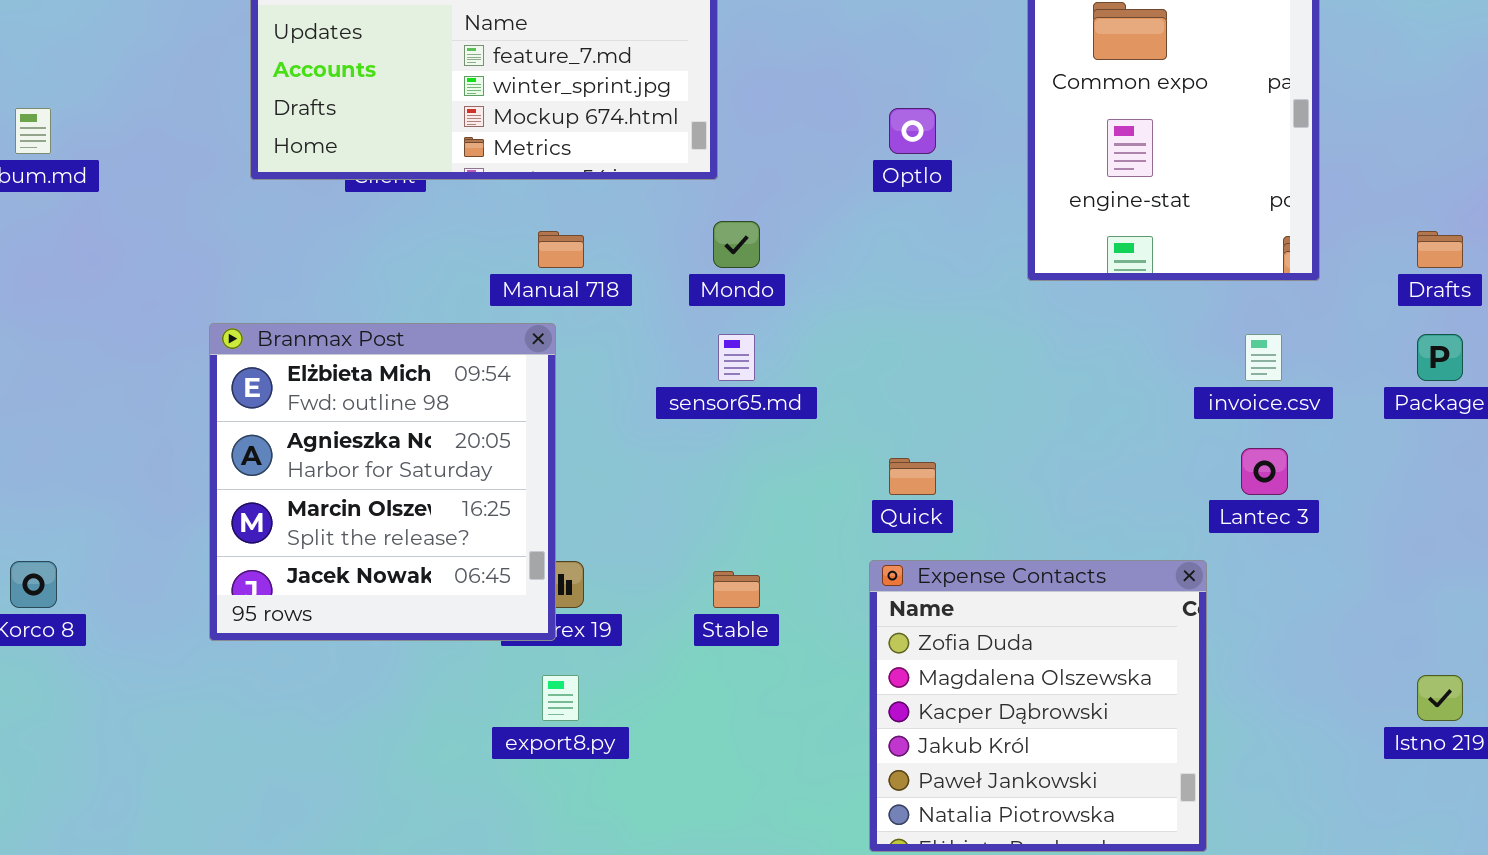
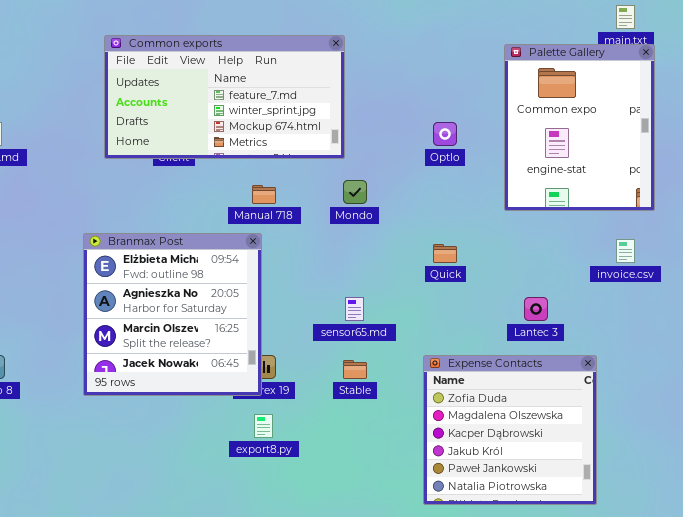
sensor65.md: [718,334,755,381] -> [345,297,364,321], moved
Lantec 3: [1241,448,1288,495] -> [524,297,548,321], moved
Quick: [889,458,936,495] -> [433,244,457,263], moved

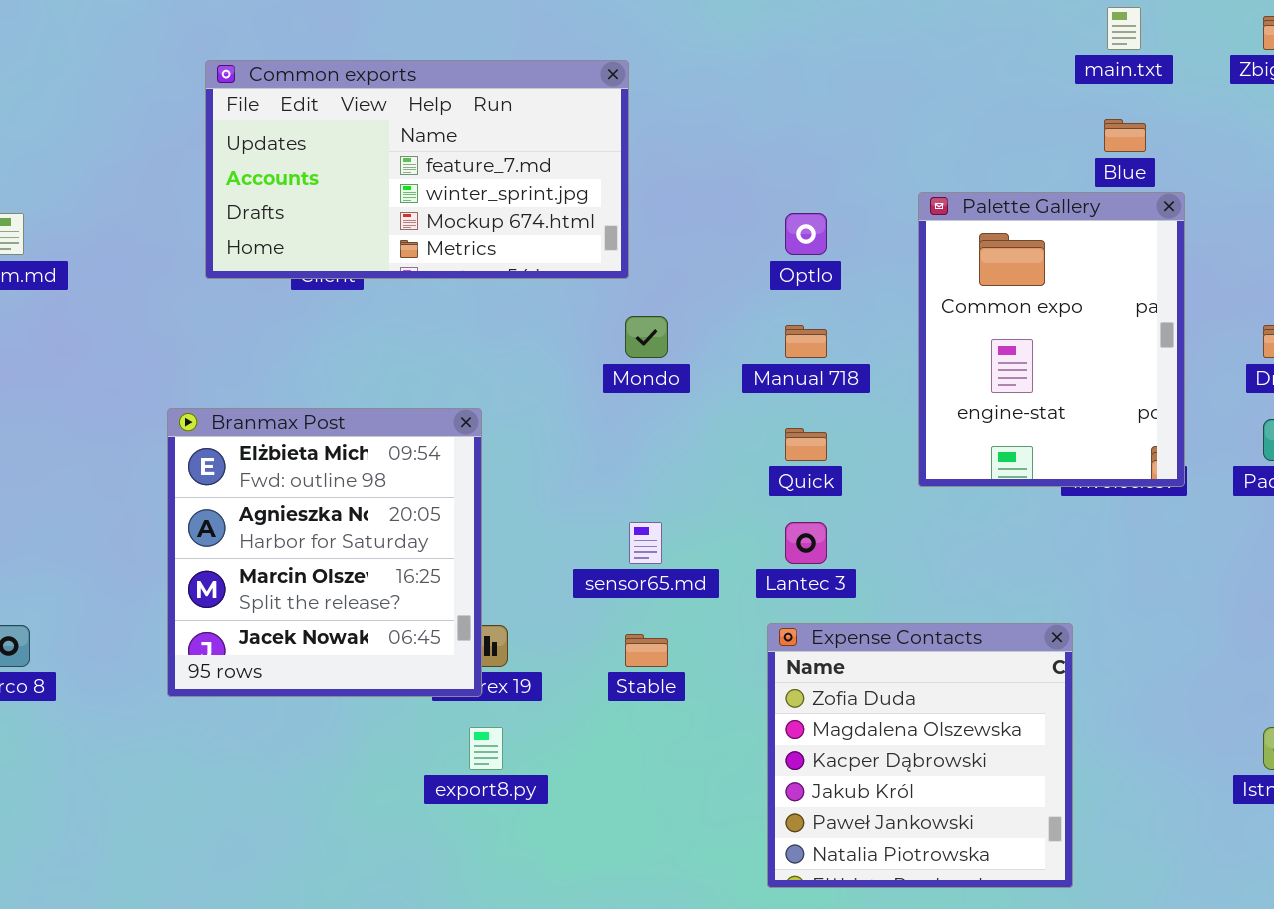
Palette Gallery: [504,44,655,211] -> [918,192,1185,487], moved
Manual 718: [252,185,276,204] -> [785,325,827,358], moved
Lantec 3: [524,297,548,321] -> [785,522,827,564], moved

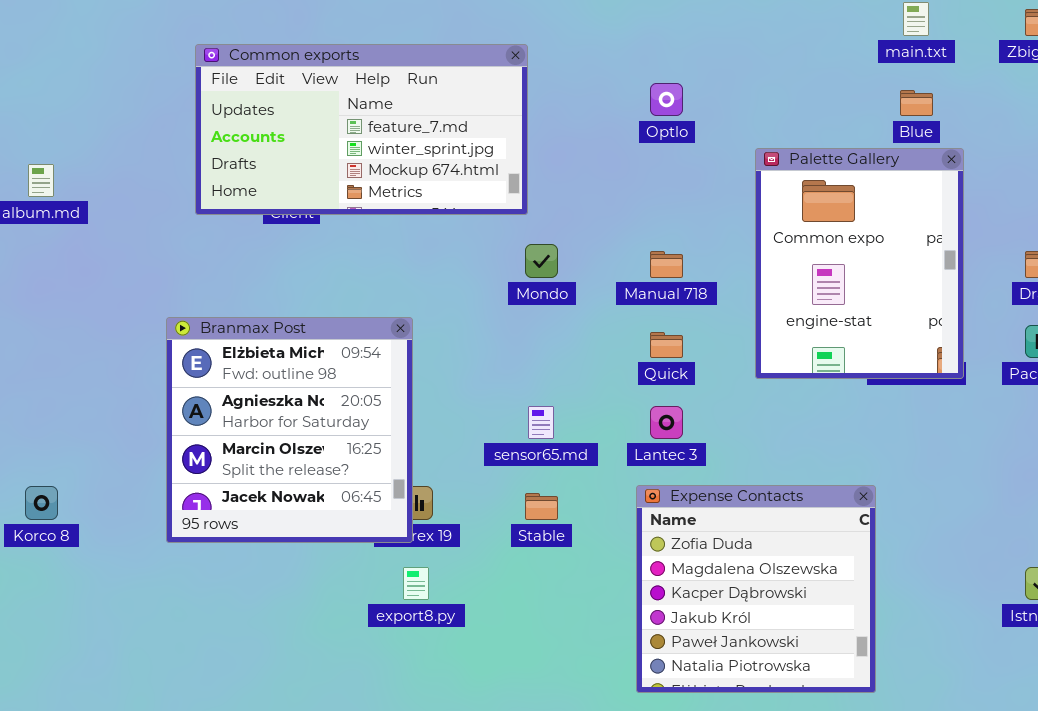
Optlo: [785,213,827,255] -> [650,83,683,116], moved

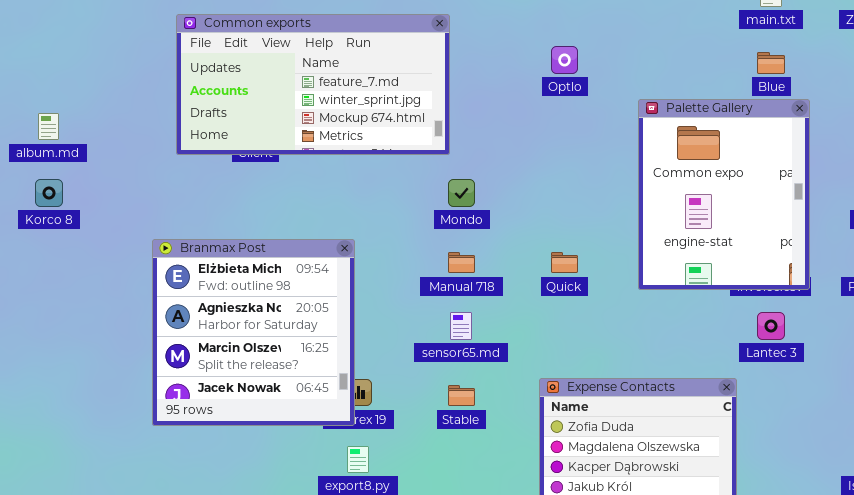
Manual 718: [650,251,683,278] -> [448,252,475,273], moved
Lantec 3: [650,406,683,439] -> [757,312,785,340], moved
Korco 8: [25,486,58,520] -> [35,179,63,207], moved

